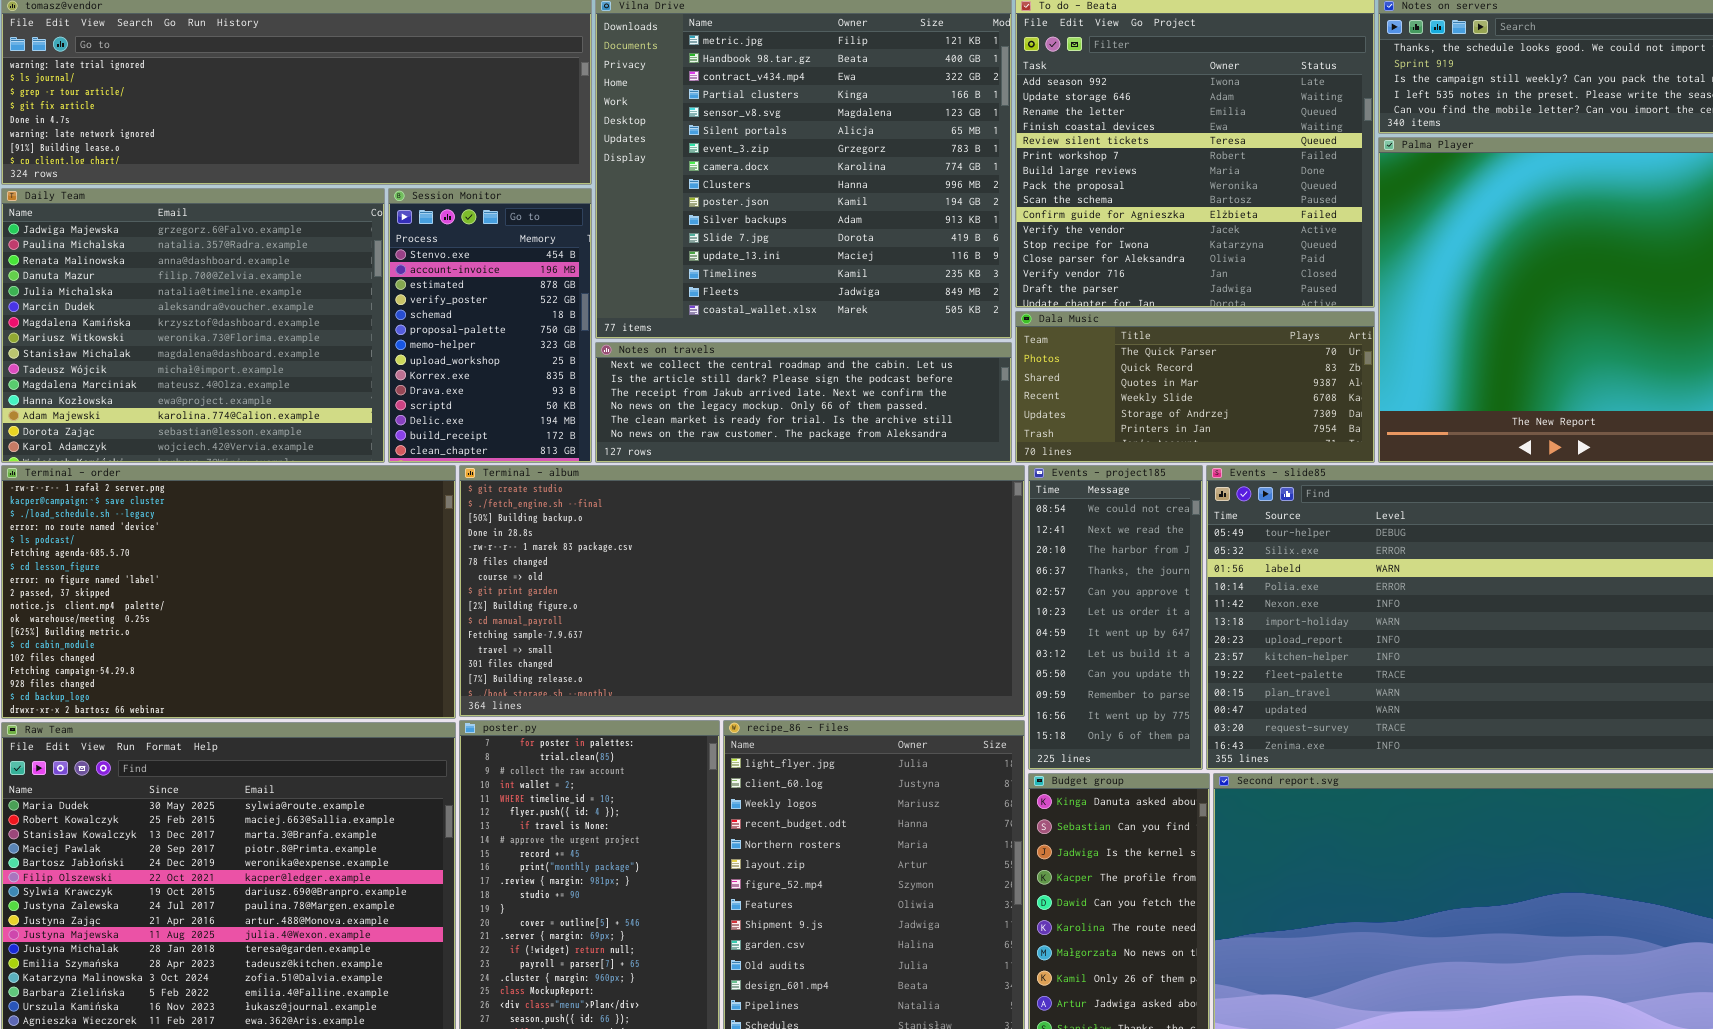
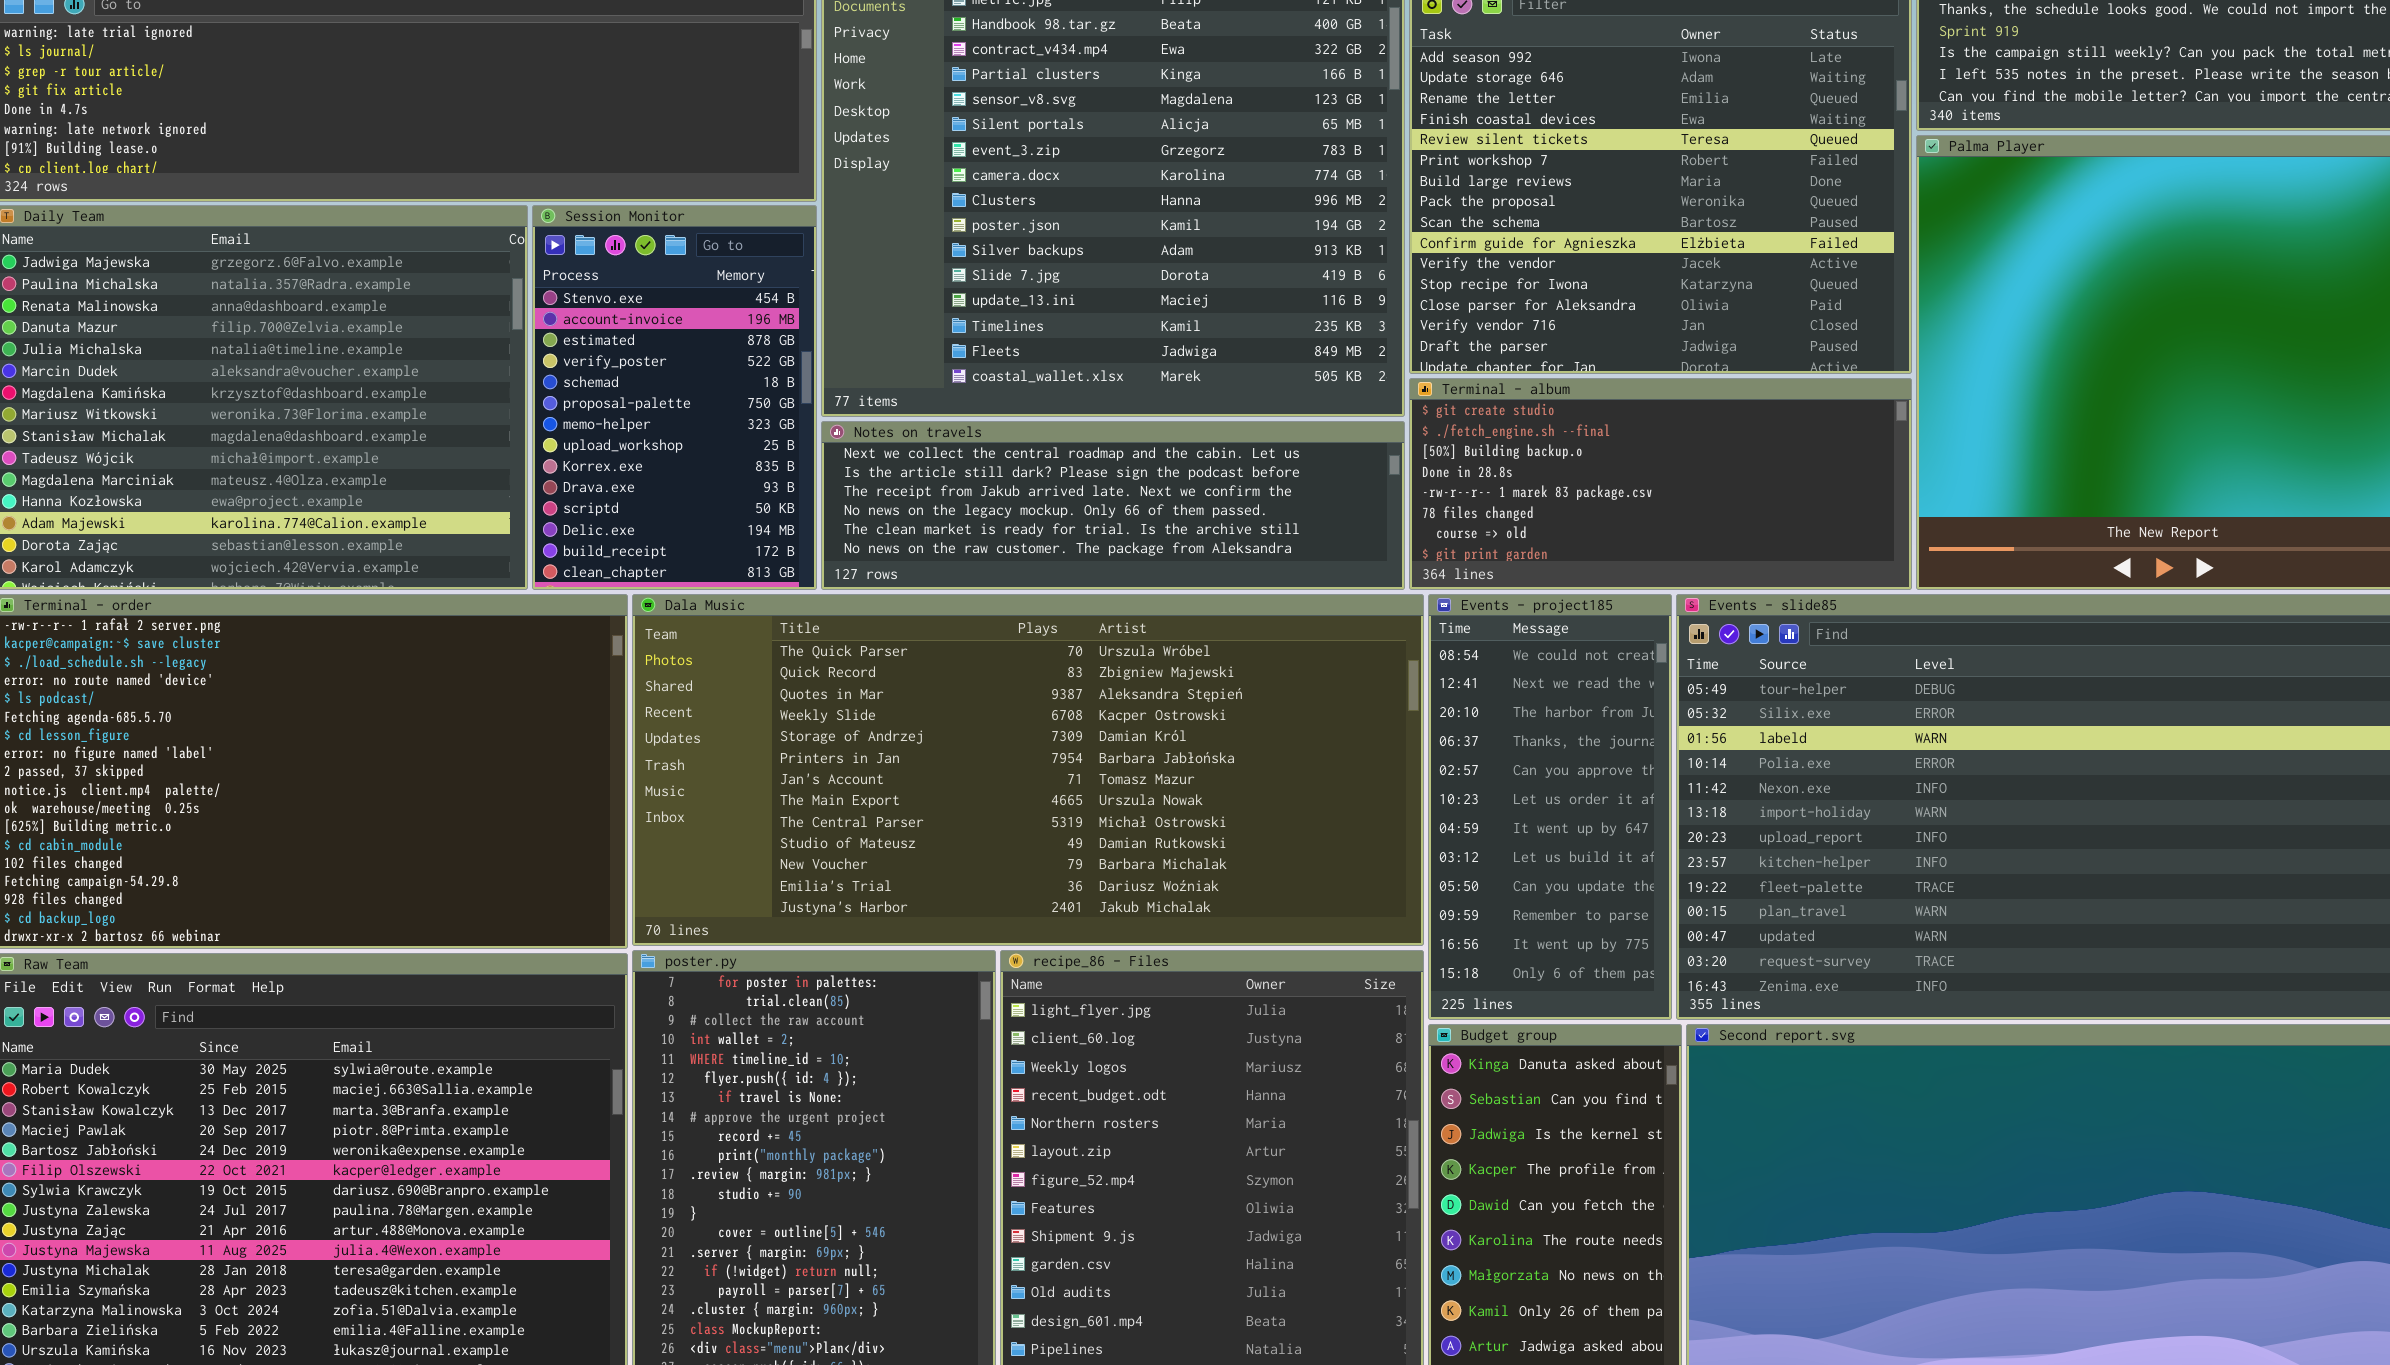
Dala Music: [1015,311,1375,463] -> [632,594,1424,946], moved, resized
Terminal - album: [459,465,1025,717] -> [1409,378,1912,590], moved, resized

